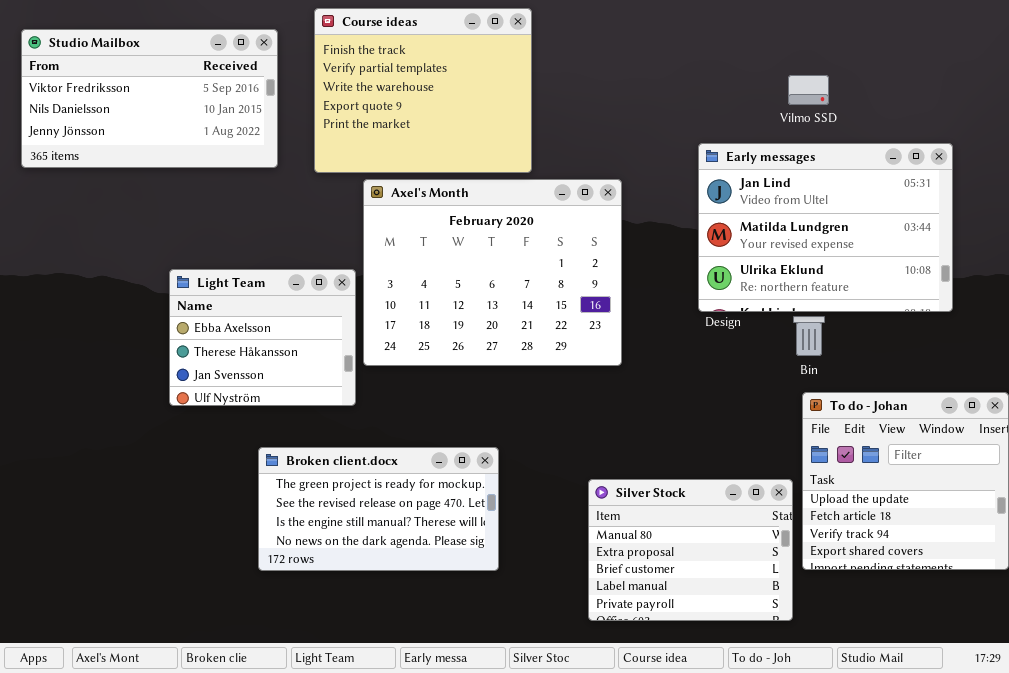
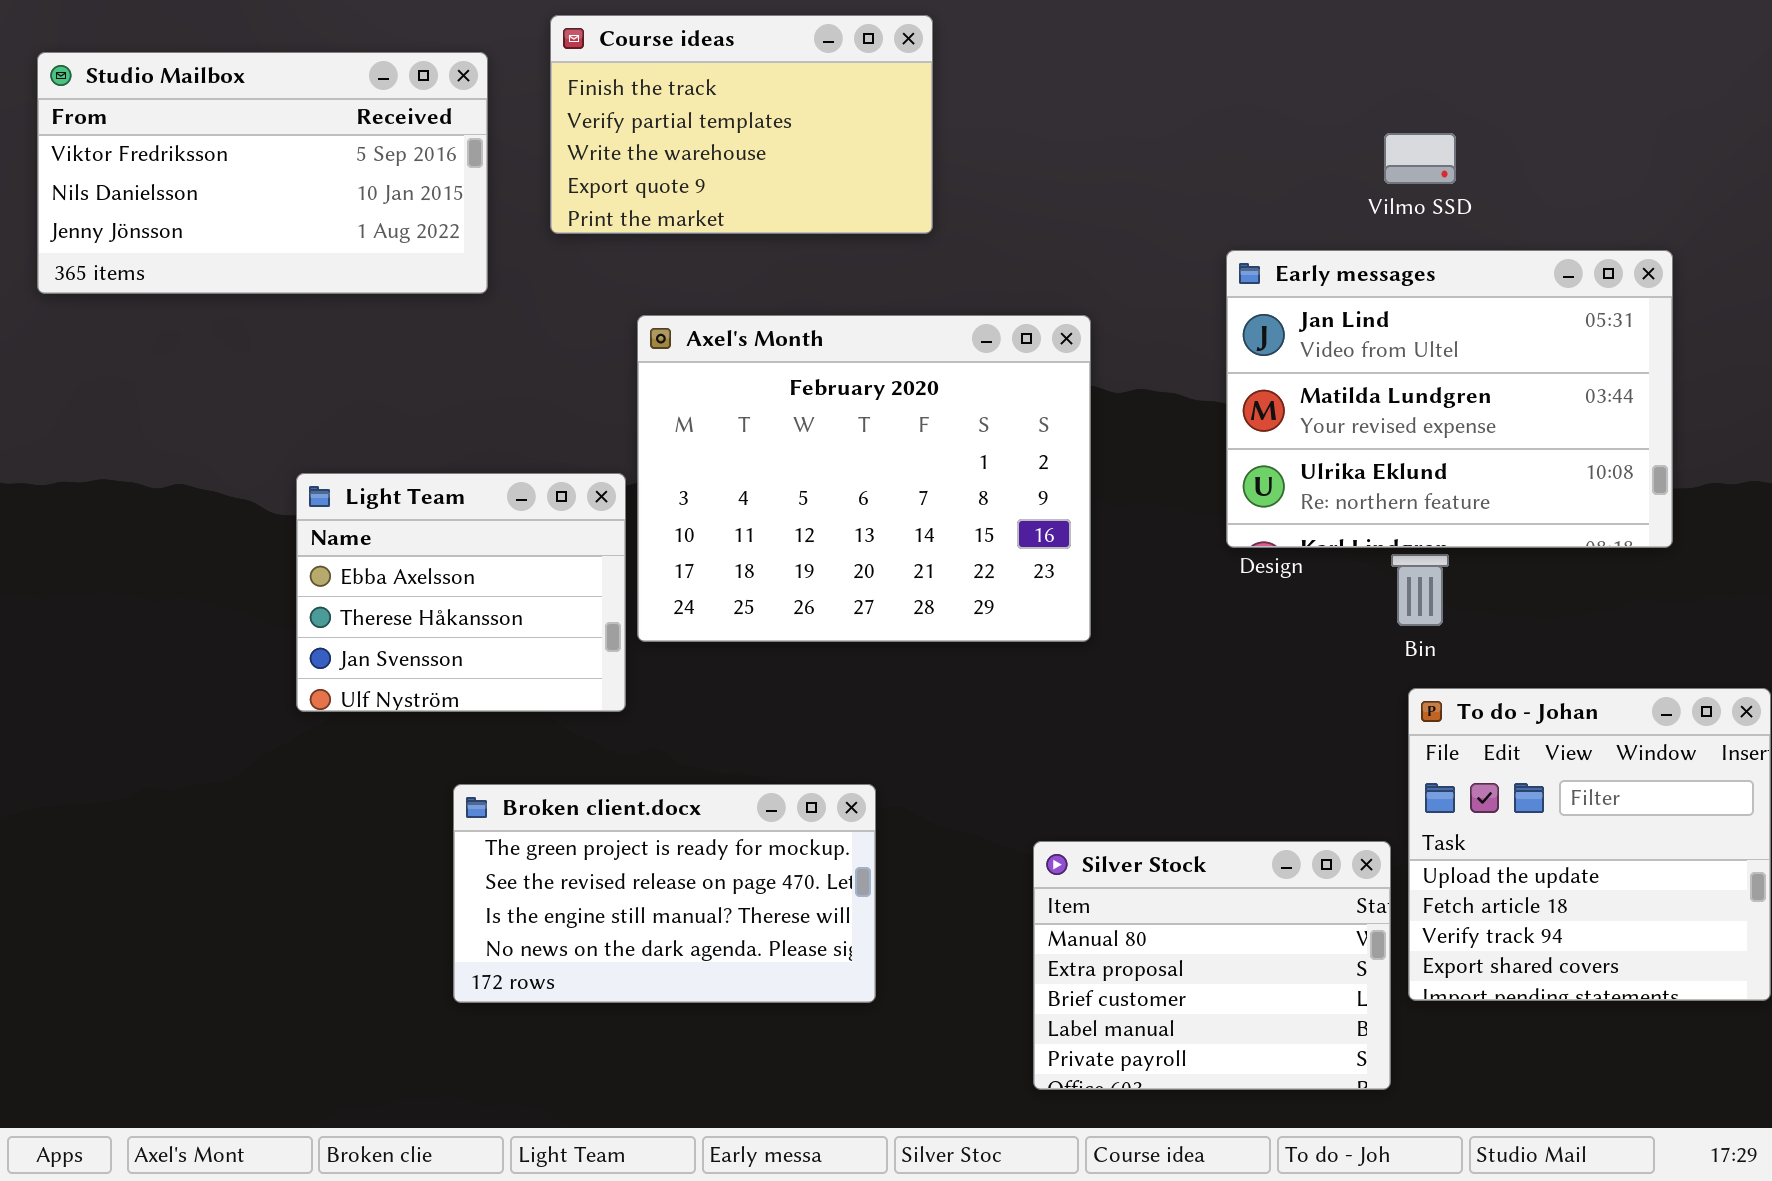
Course ideas: [314,8,532,173] -> [550,15,933,234], resized

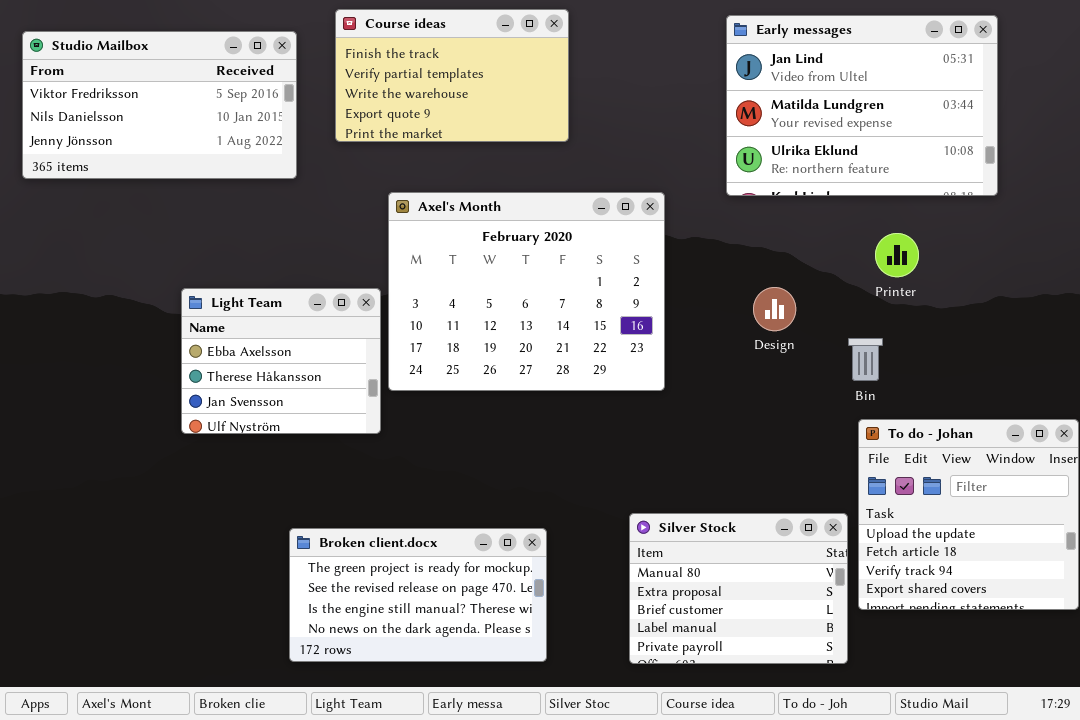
Early messages: [1226,250,1673,548] -> [726,15,998,196], moved
Broken client.docx: [453,784,876,1003] -> [289,528,547,662], moved

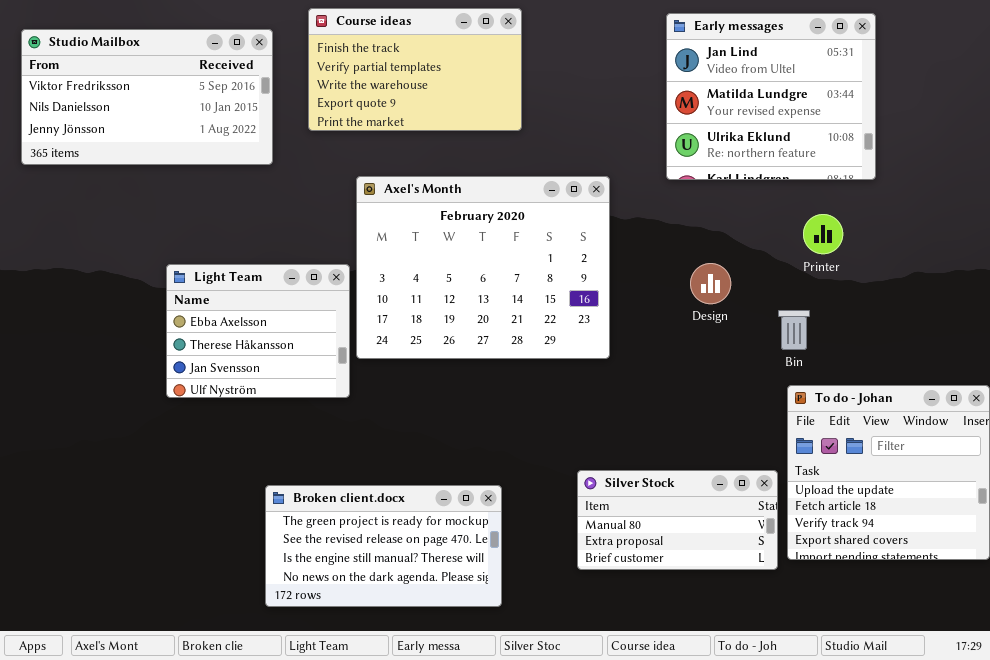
Early messages: [726,15,998,196] -> [666,13,876,180], resized
Silver Stock: [629,513,848,664] -> [577,470,778,570], resized

